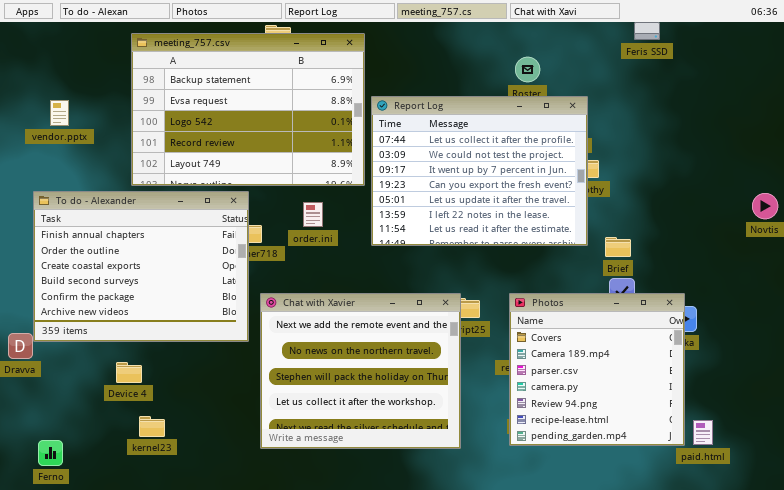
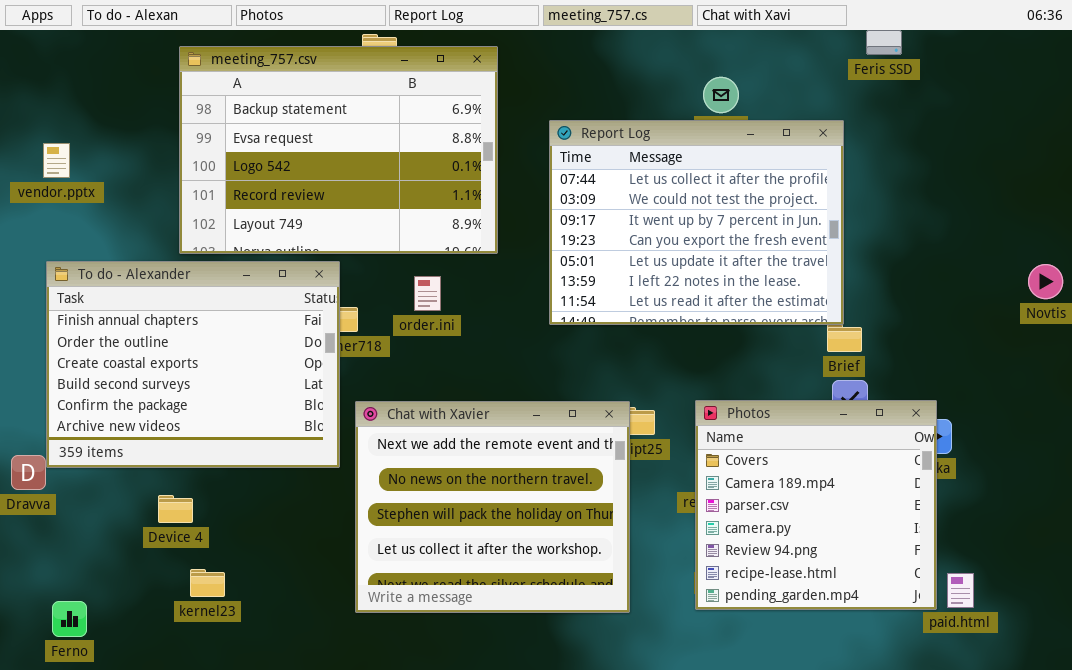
Report Log: [371,96,588,246] -> [549,120,844,325], moved
vendor.pptx: [50,100,69,126] -> [43,143,70,178], moved

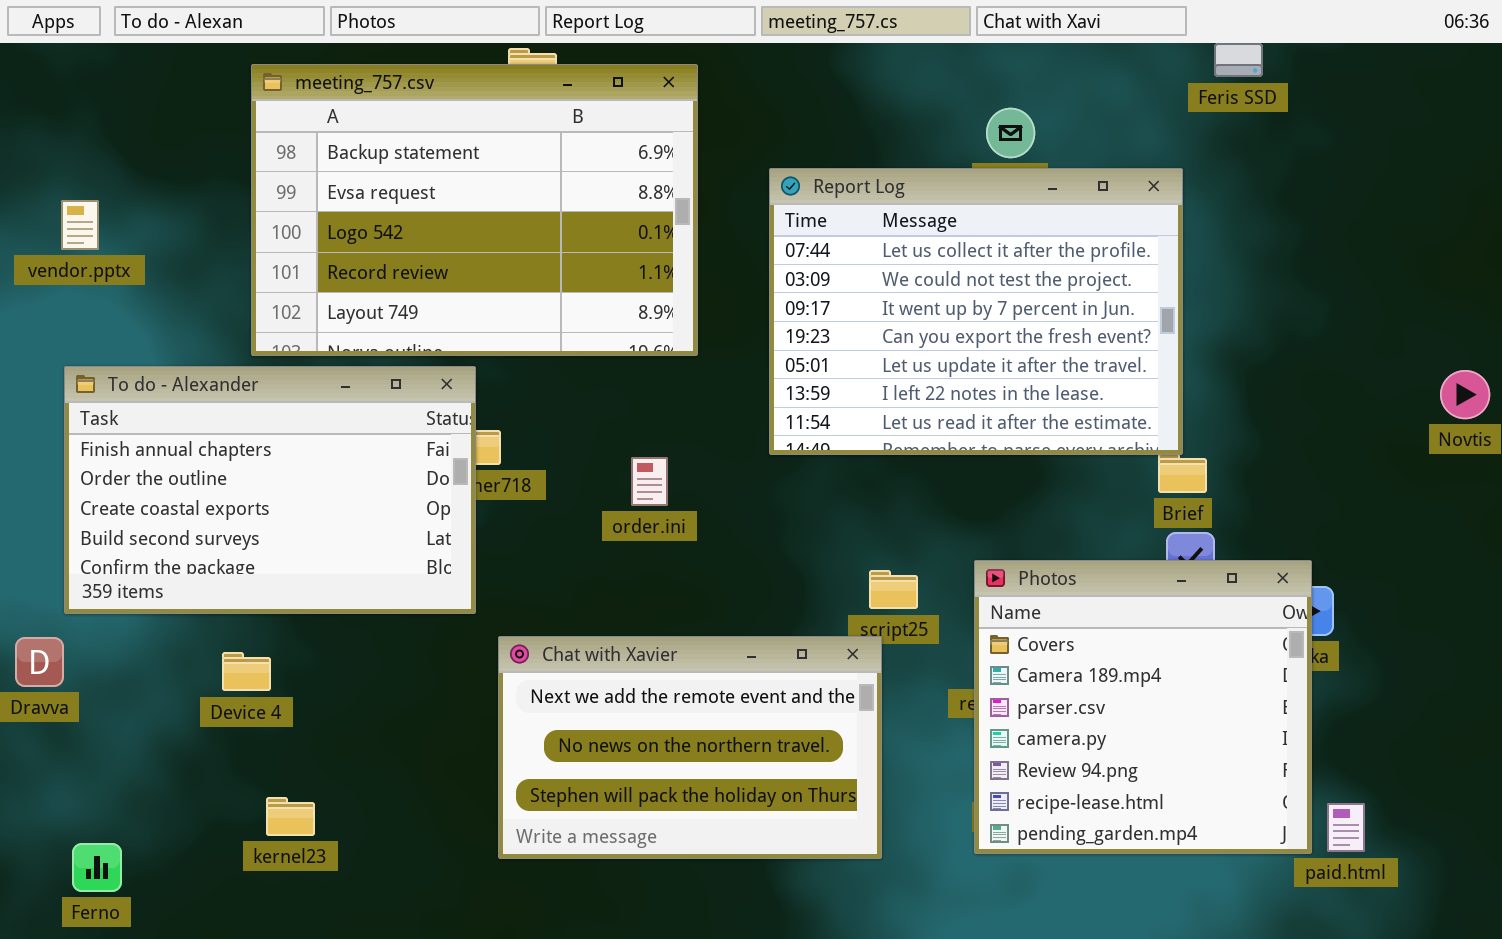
To do - Alexander: [46,261,340,468] -> [64,366,476,614], resized
order.ini: [414,276,441,311] -> [631,457,668,506], moved
Chat with Xavier: [355,401,630,613] -> [498,636,882,859], resized
Device 4: [158,495,193,523] -> [222,652,271,691], moved

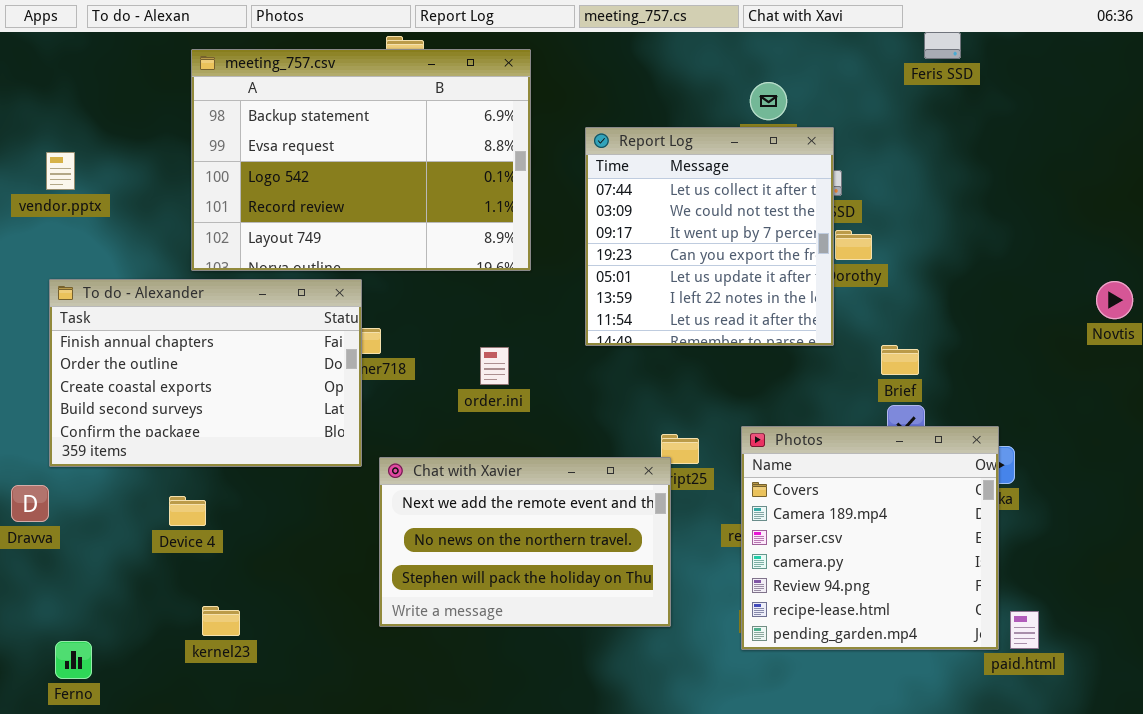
Report Log: [769,168,1183,455] -> [585,127,834,346], resized
Chat with Xavier: [498,636,882,859] -> [379,457,671,627], moved

